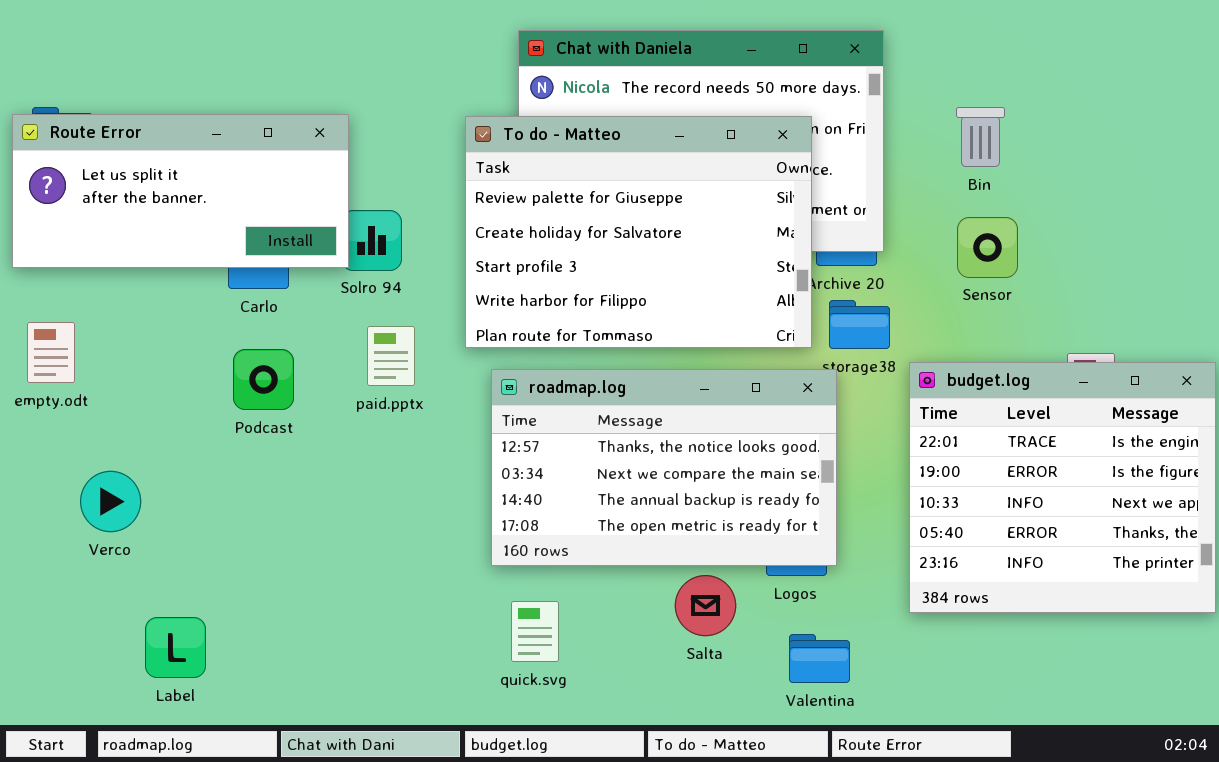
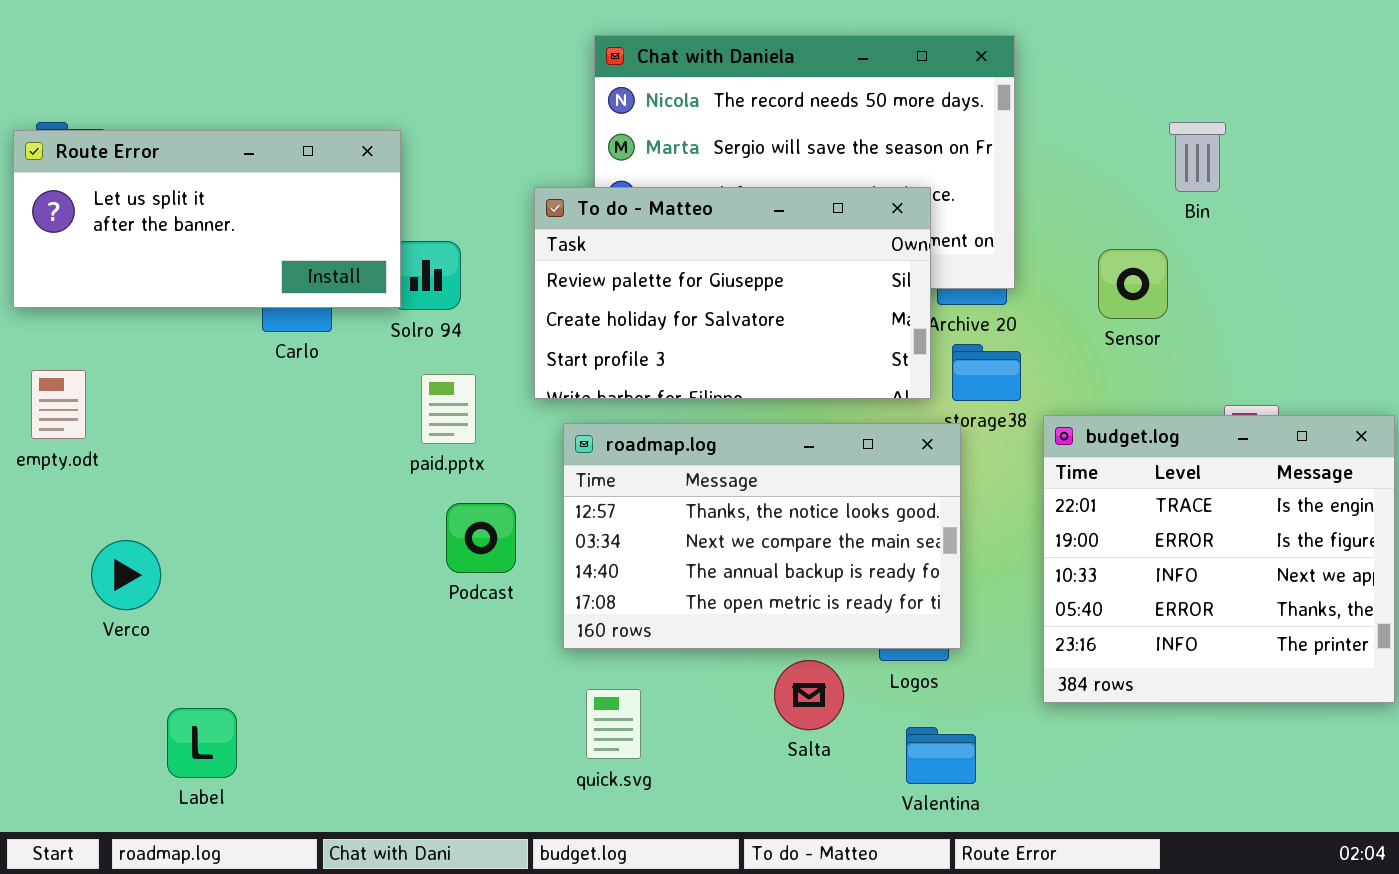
Bin: [956,107,1005,167] -> [1169,122,1226,192], moved
To do - Matteo: [465,116,812,348] -> [534,187,931,399], resized
Podcast: [233,349,294,410] -> [446,503,516,573], moved

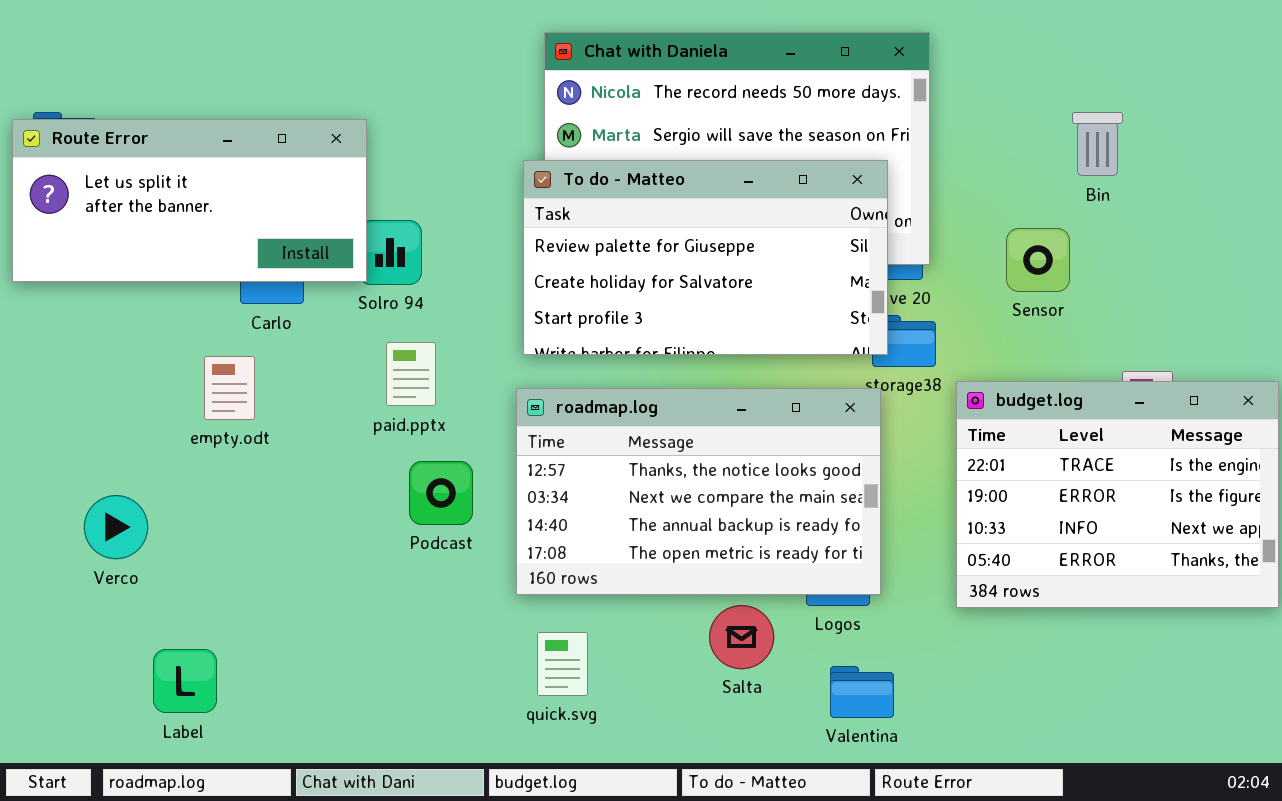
To do - Matteo: [534,187,931,399] -> [523,160,888,355], moved
empty.odt: [31,370,86,439] -> [204,356,255,420], moved
budget.log: [1043,415,1395,703] -> [956,381,1279,608], resized

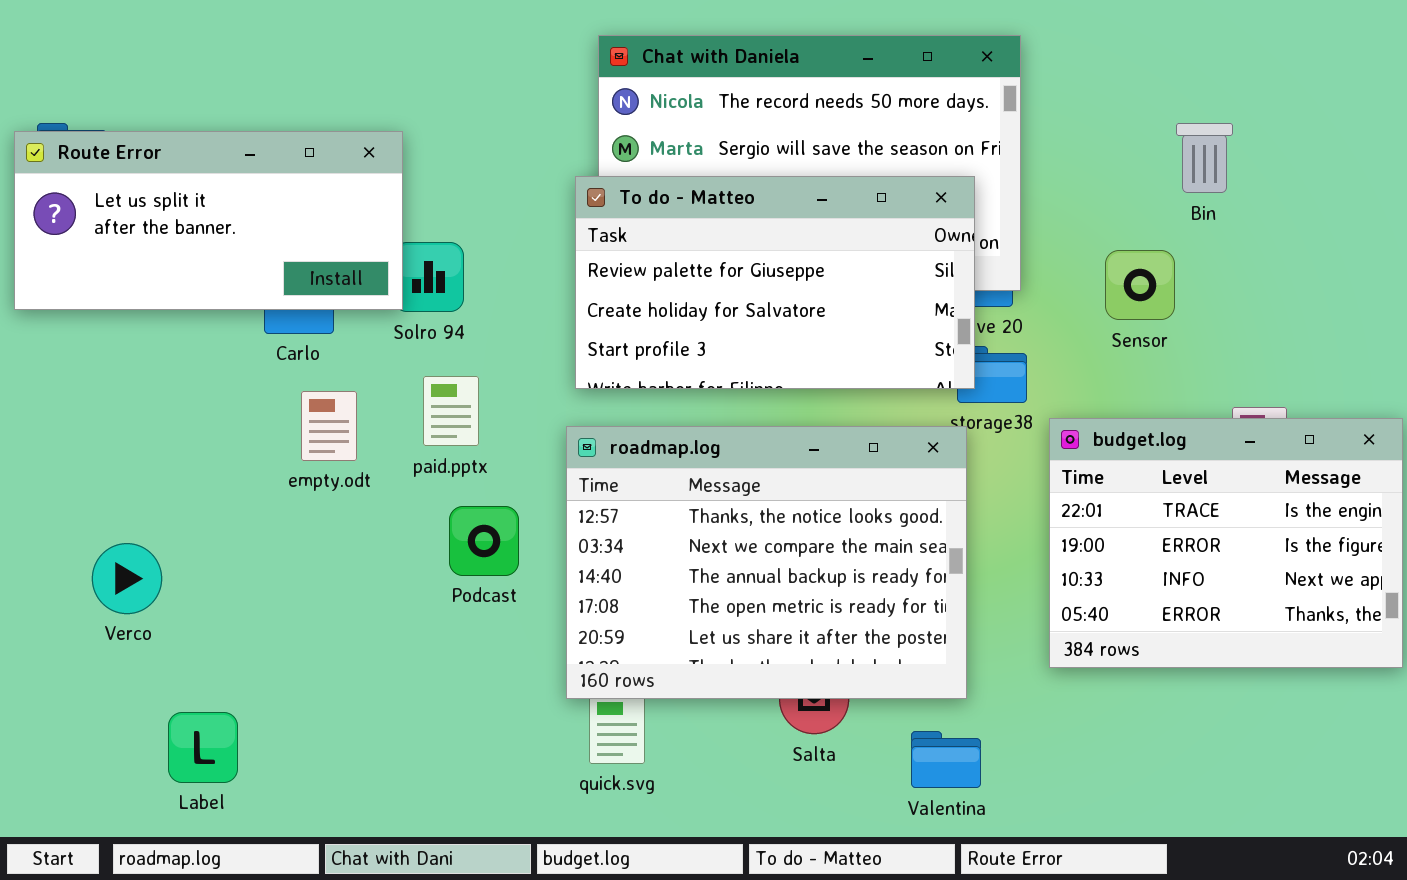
empty.odt: [204,356,255,420] -> [301,391,357,461], moved
roadmap.log: [516,388,881,595] -> [566,426,967,699], resized

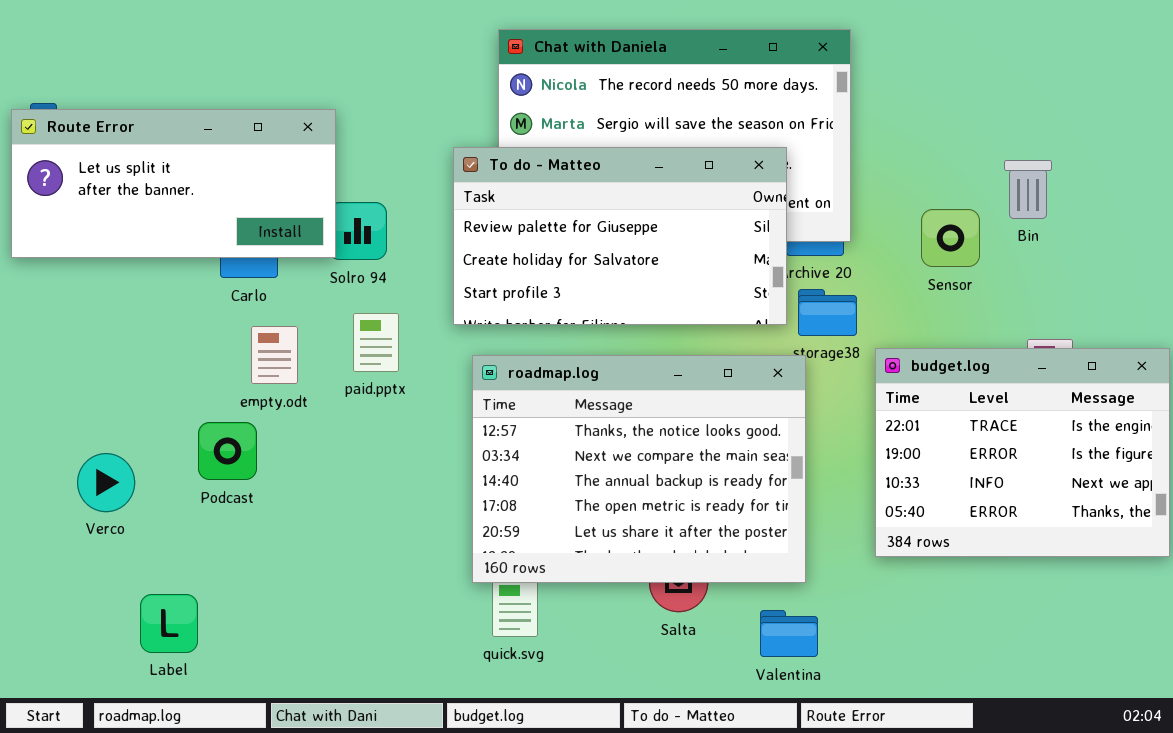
Bin: [1176,123,1233,193] -> [1004,160,1052,219], moved
To do - Matteo: [575,176,975,389] -> [453,147,787,325], moved
Podcast: [449,506,519,576] -> [198,422,257,480], moved

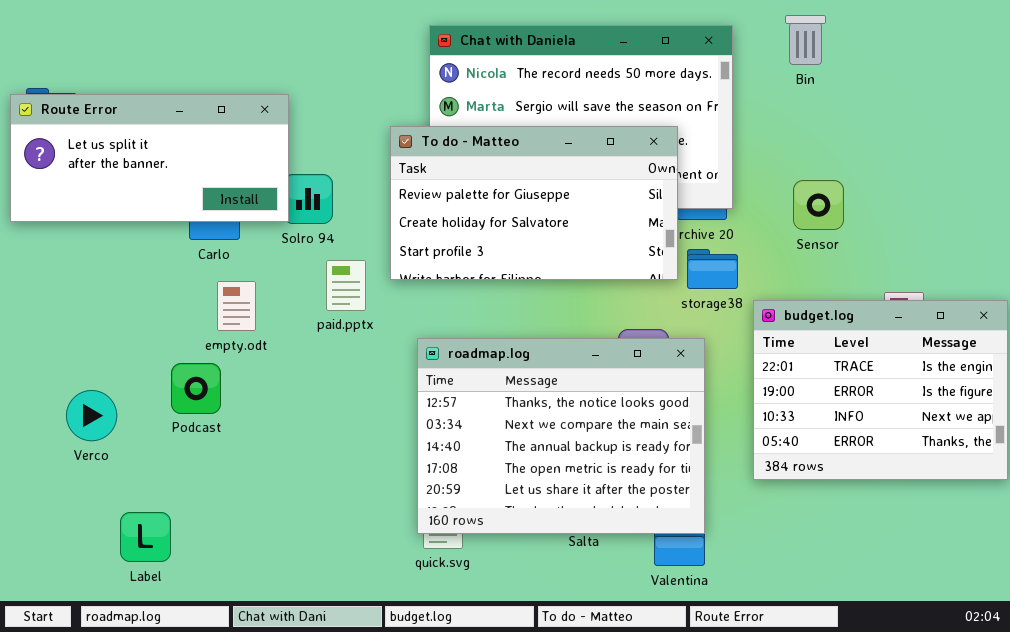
Bin: [1004,160,1052,219] -> [785,15,826,65], moved
paid.pptx: [353,313,399,372] -> [326,260,366,311], moved
roadmap.log: [472,355,806,583] -> [417,338,705,534], moved

